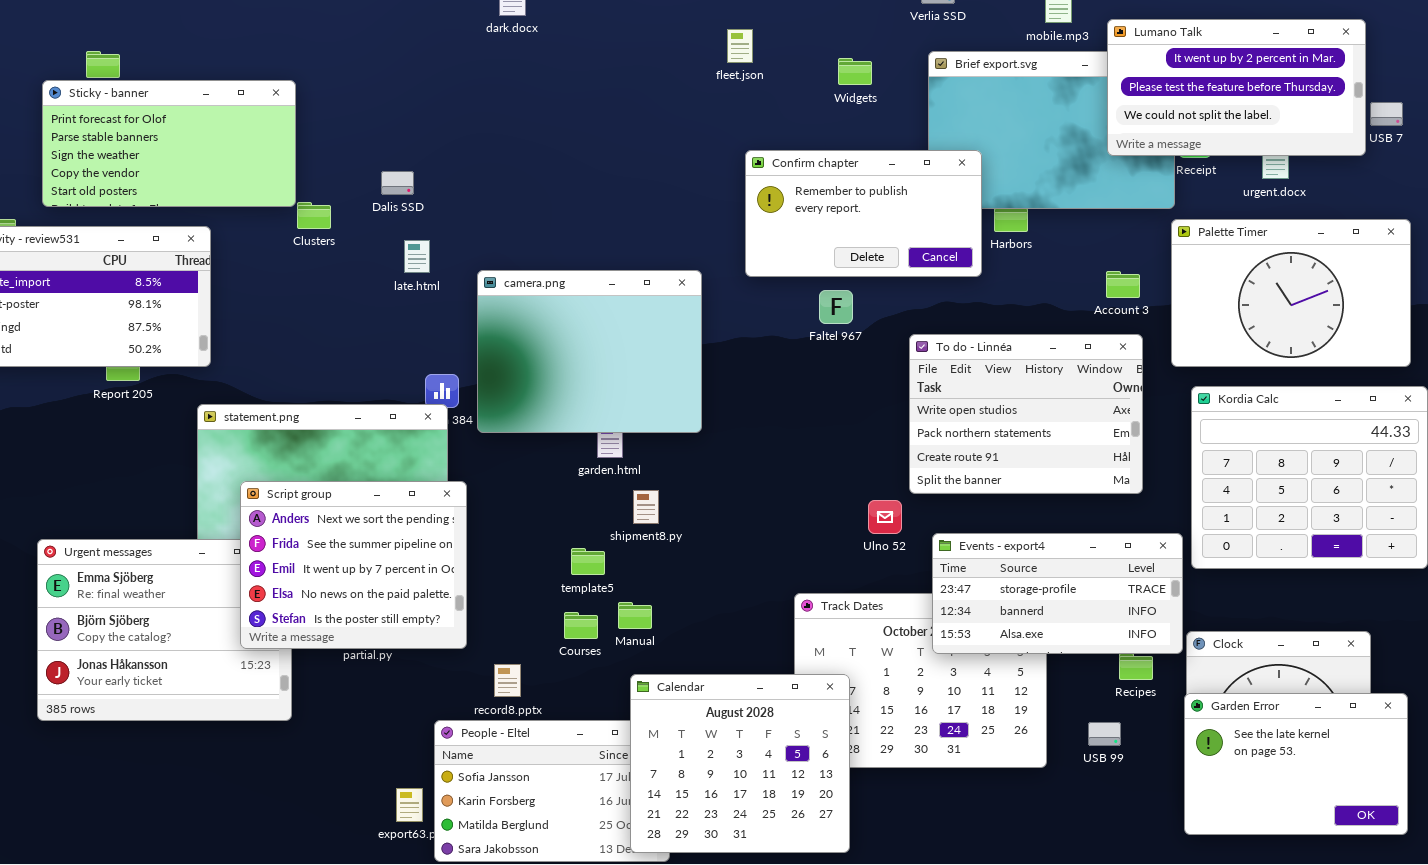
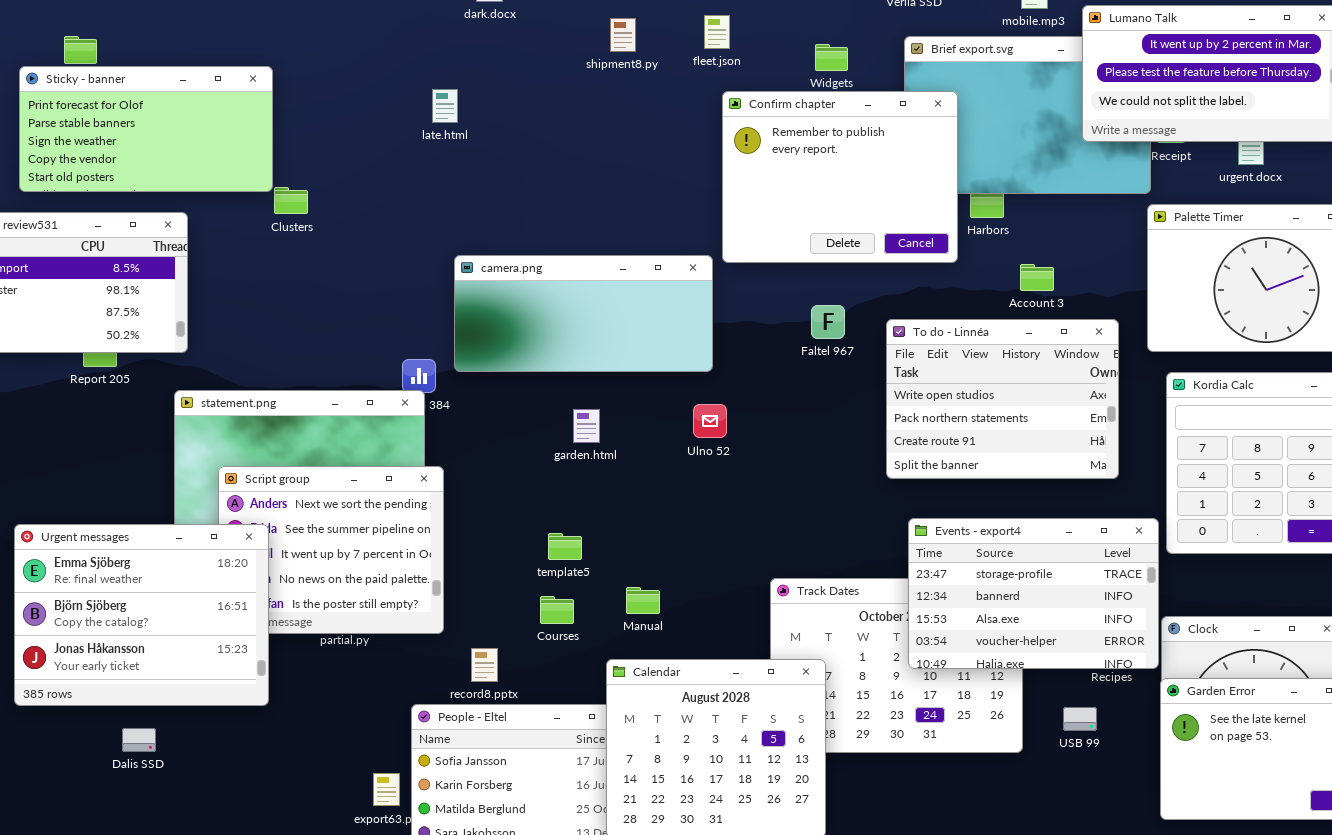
Confirm chapter: [745,150,982,277] -> [722,91,958,263], resized
Dalis SSD: [381,171,414,195] -> [122,728,156,752], moved
late.html: [404,240,430,273] -> [432,89,458,123], moved
camera.png: [477,270,702,433] -> [454,255,713,372], resized
Account 3: [1106,271,1140,298] -> [1020,264,1054,291], moved
Faltel 967: [819,290,853,324] -> [811,305,845,339], moved
shipment8.py: [633,490,659,524] -> [610,18,636,52], moved
Ulno 52: [868,500,902,534] -> [693,404,727,438], moved
Events - export4: [932,533,1183,654] -> [908,518,1159,669], resized
Urgent messages: [37,539,292,721] -> [14,524,269,706], raised
Manual: [618,602,652,629] -> [626,587,660,614], moved

